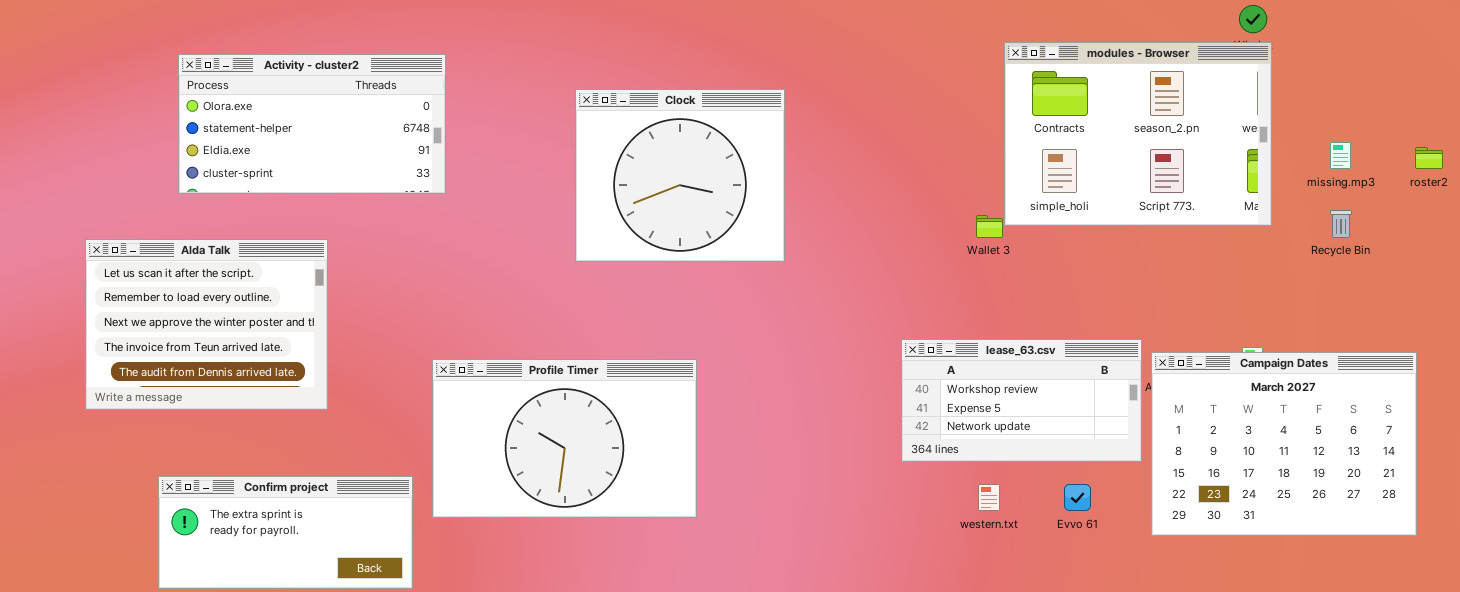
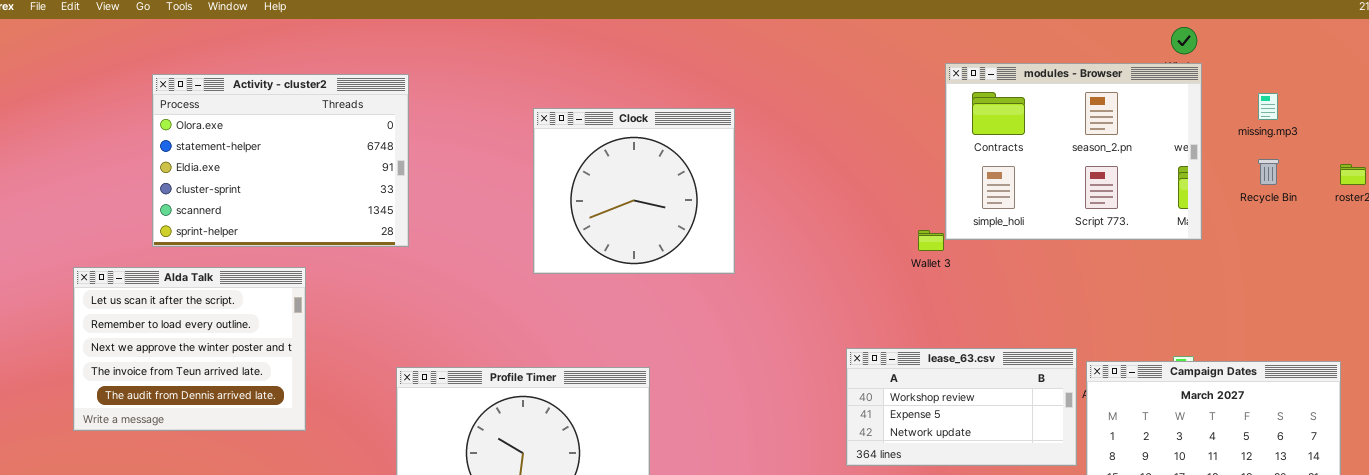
Activity - cluster2: [178,54,446,194] -> [152,74,409,247], resized
missing.mp3: [1330,142,1351,169] -> [1258,93,1278,120], moved
Recycle Bin: [1330,210,1352,238] -> [1258,159,1279,185], moved
Alda Talk: [85,239,328,410] -> [73,267,306,431], moved

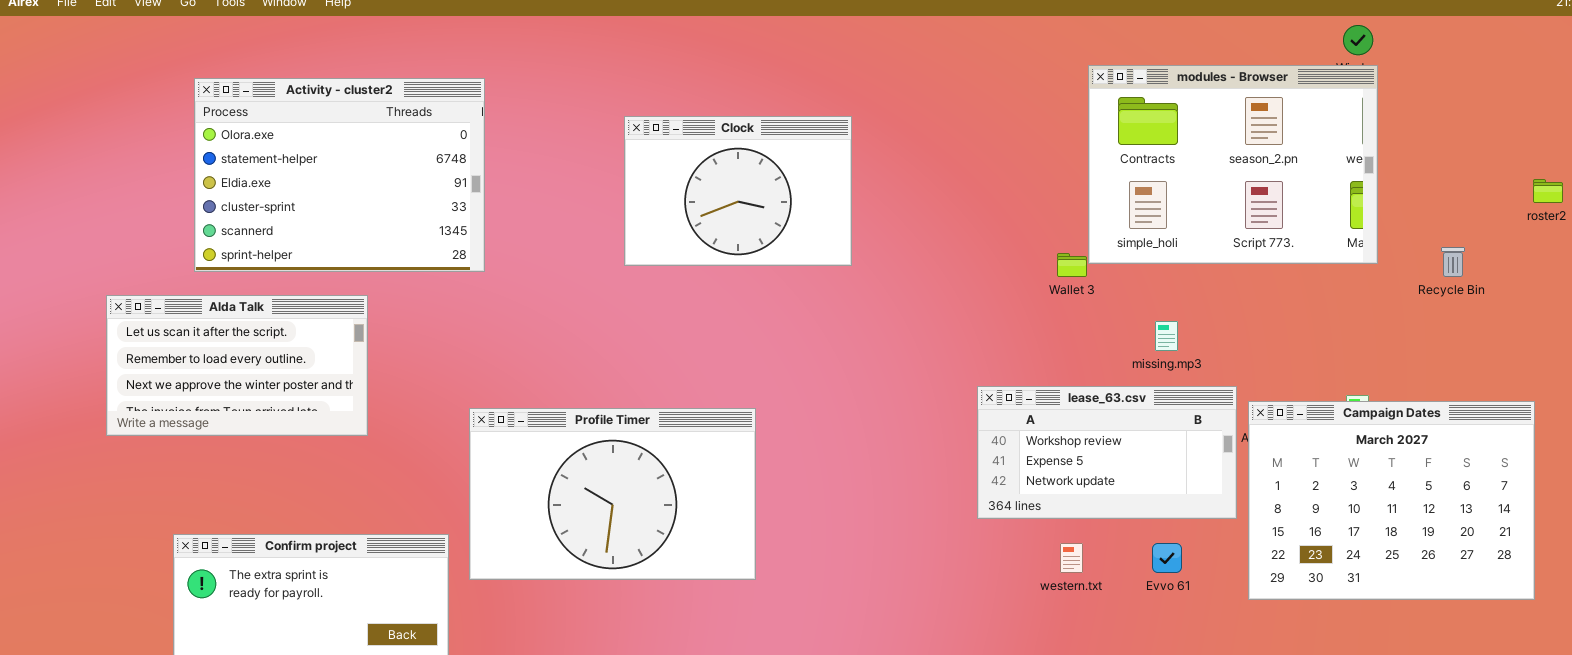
missing.mp3: [1258,93,1278,120] -> [1155,321,1178,351], moved
Clock: [533,108,735,274] -> [624,116,852,266], resized
Recycle Bin: [1258,159,1279,185] -> [1441,247,1465,277], moved
Alda Talk: [73,267,306,431] -> [106,295,368,436], resized

